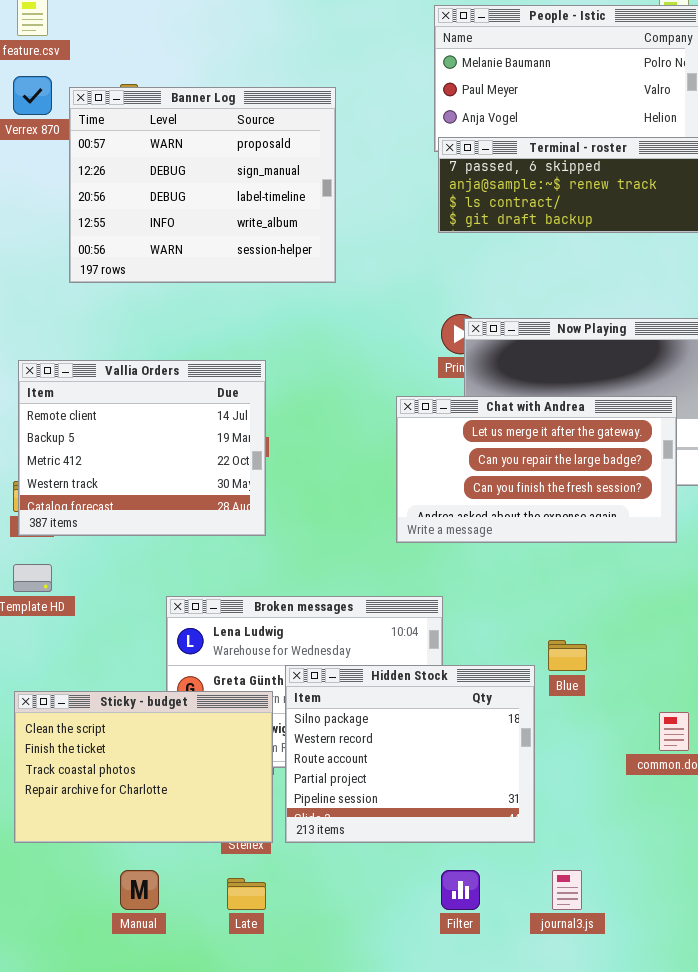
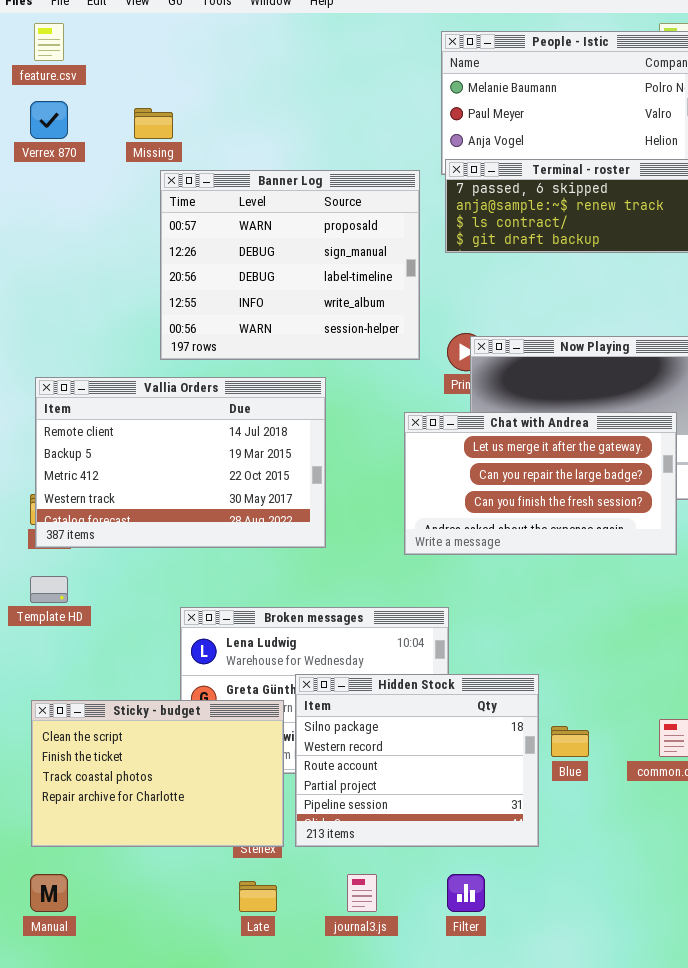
Banner Log: [69,87,336,283] -> [160,170,420,360], moved
Vallia Orders: [18,360,266,536] -> [35,377,326,548], resized
Blue: [548,640,587,671] -> [551,726,589,757], moved
Manual: [120,870,159,910] -> [30,874,68,912], moved
journal3.js: [552,870,582,910] -> [347,874,377,912], moved

